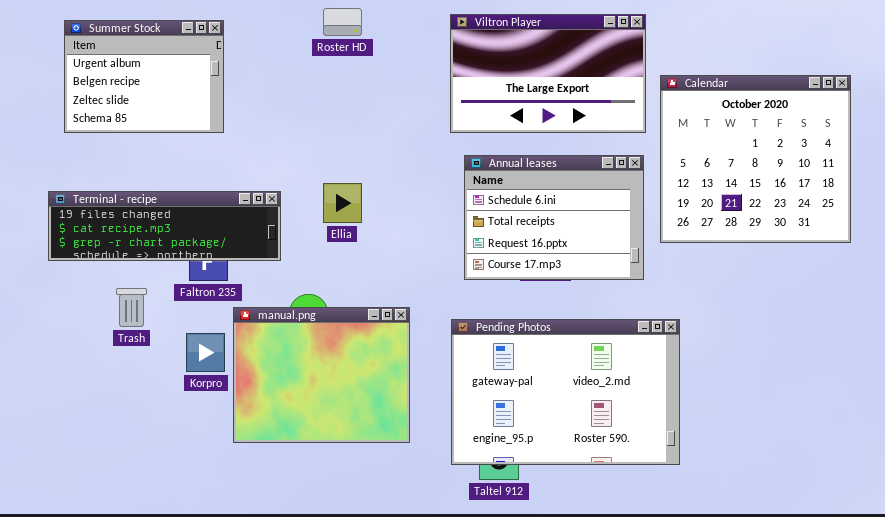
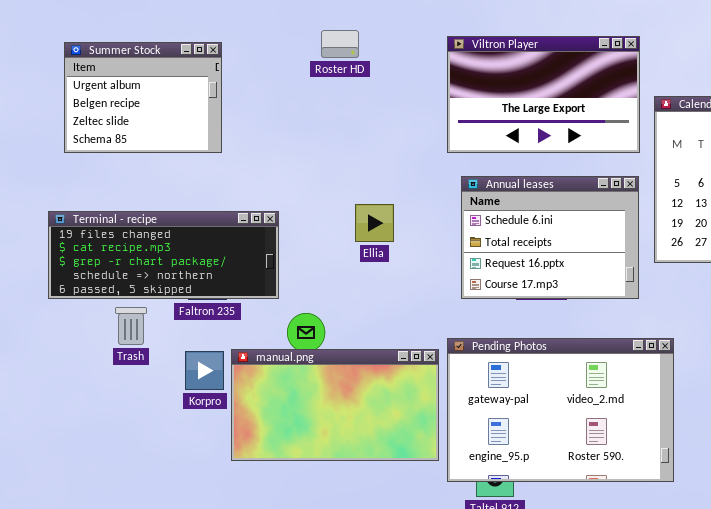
Ellia: [323,183,362,223] -> [355,204,394,242], moved
Terminal - recipe: [48,191,281,261] -> [48,211,279,299], resized
manual.png: [233,307,410,443] -> [231,349,439,461], resized

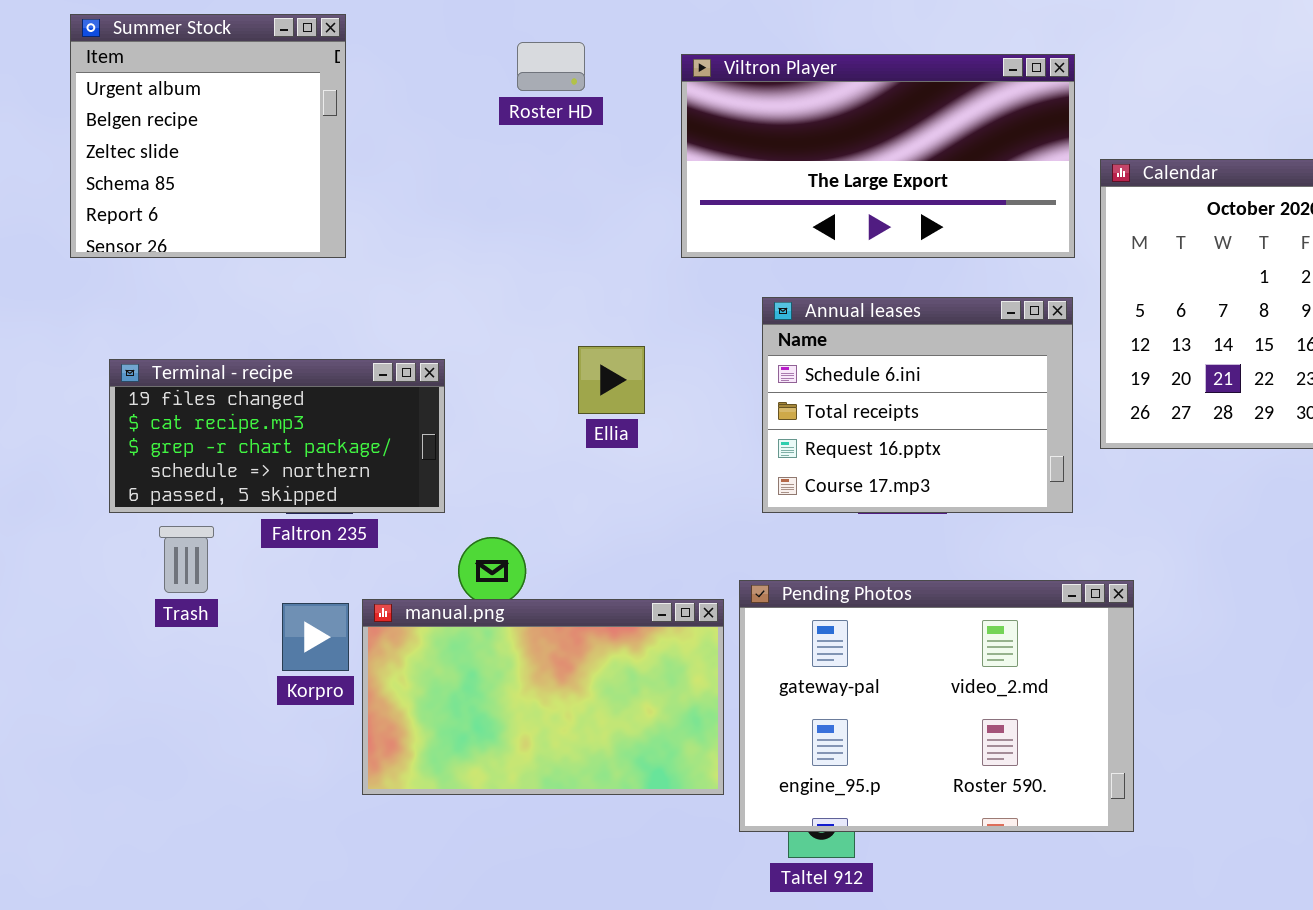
Viltron Player: [447,36,640,153] -> [681,54,1075,258], resized
Summer Stock: [64,42,222,153] -> [70,14,346,258], resized
Terminal - recipe: [48,211,279,299] -> [109,359,445,513], resized

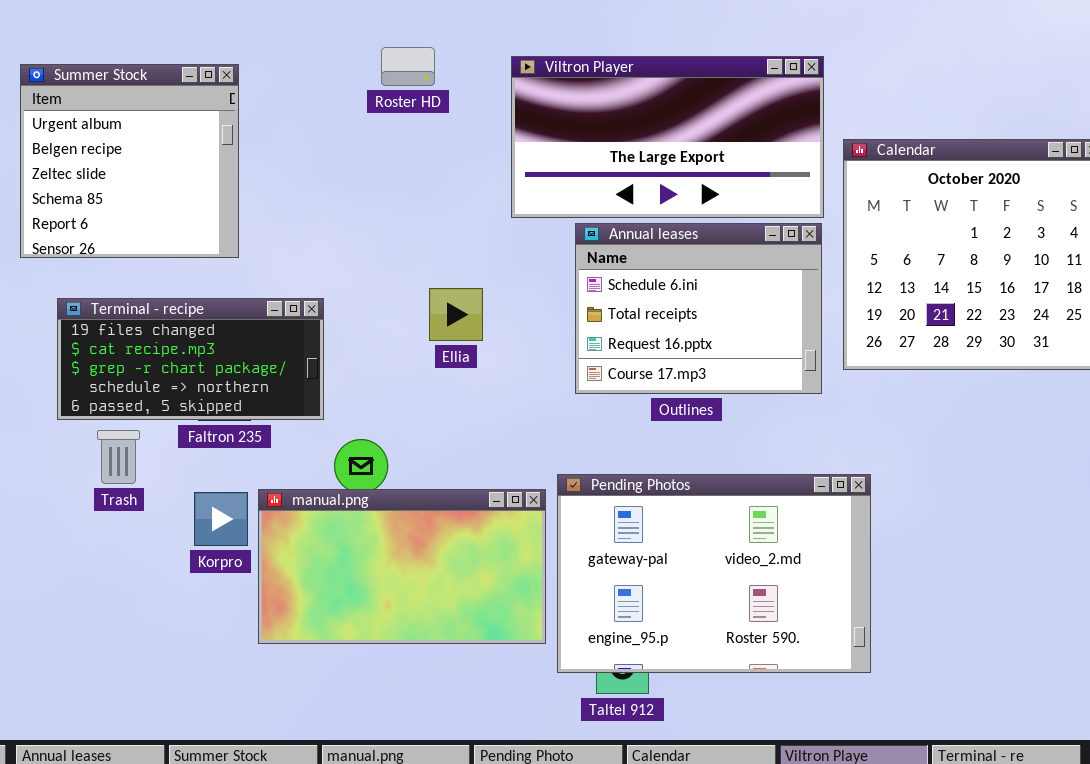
Summer Stock: [70,14,346,258] -> [20,64,239,258], moved
Annual leases: [762,297,1073,513] -> [575,223,822,394], moved

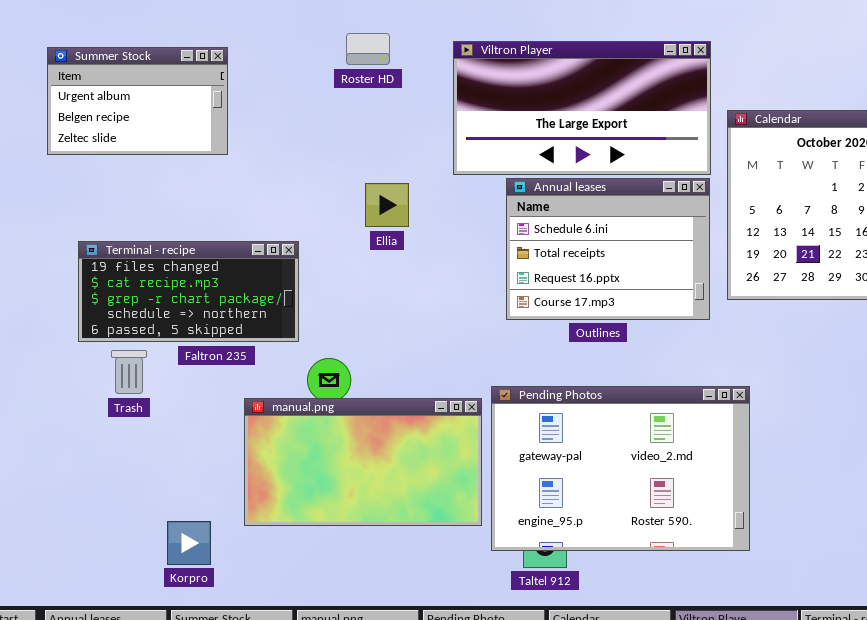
Summer Stock: [20,64,239,258] -> [47,47,228,155], resized
Ellia: [429,288,483,341] -> [365,183,409,227], moved
Korpro: [194,492,248,546] -> [167,521,211,565], moved

